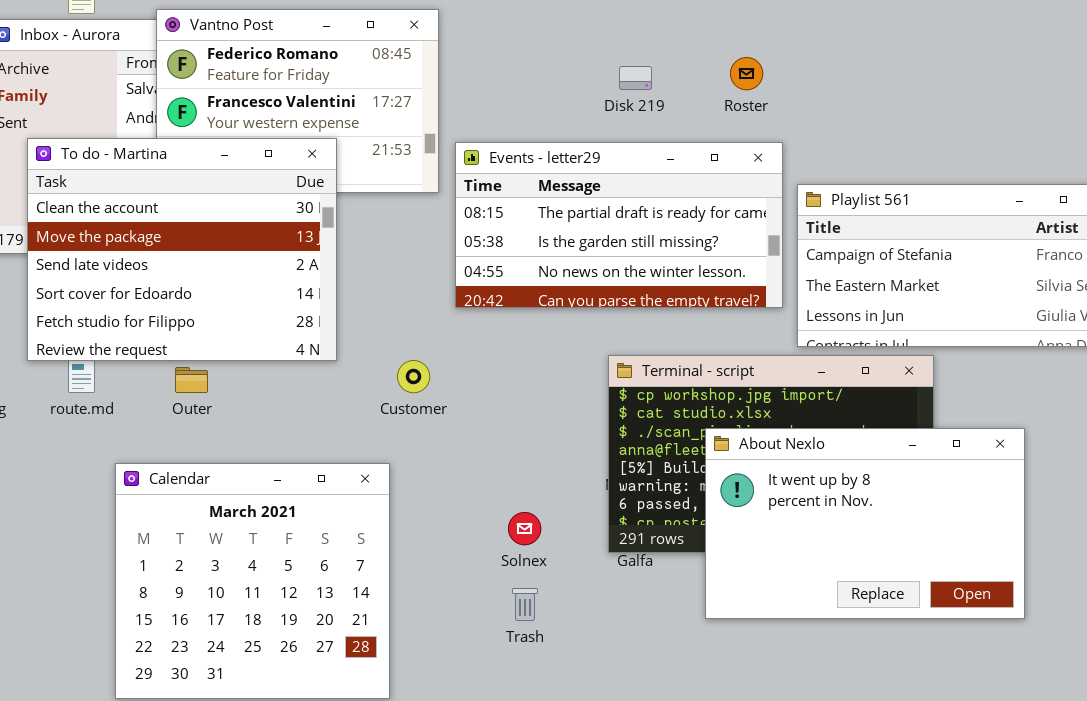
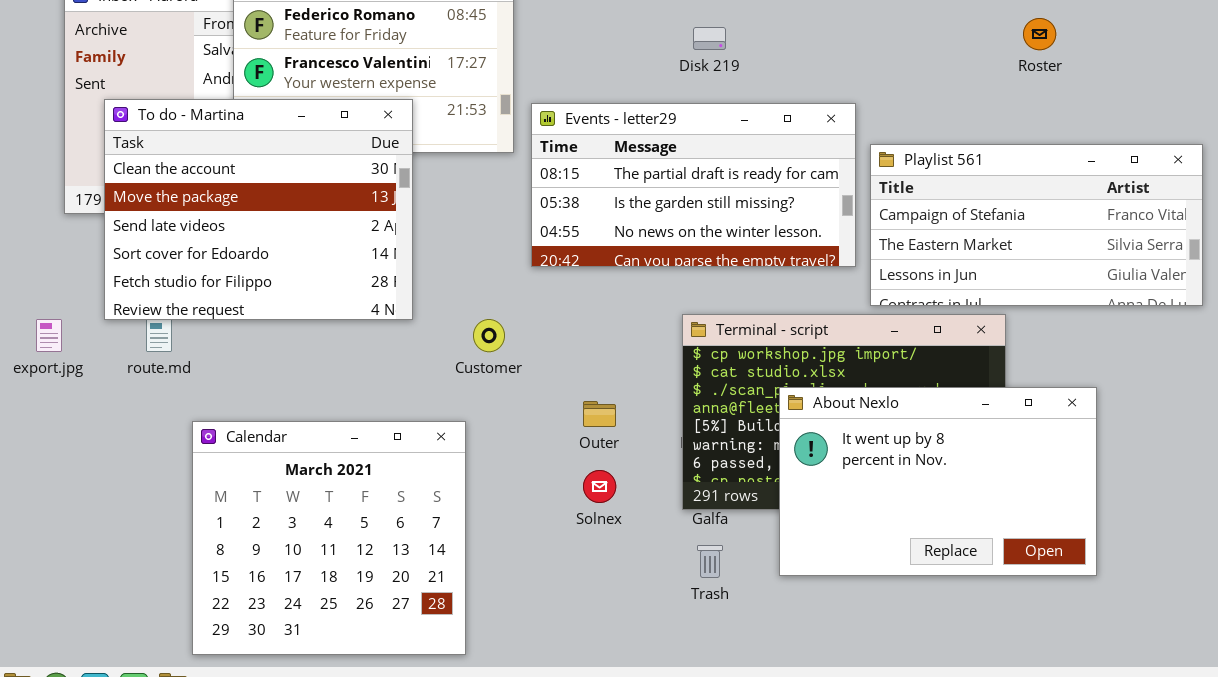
Roster: [730,57,763,90] -> [1023,18,1056,50], moved
Outer: [175,367,208,393] -> [583,401,616,427], moved
Trash: [512,588,538,621] -> [697,545,723,578], moved

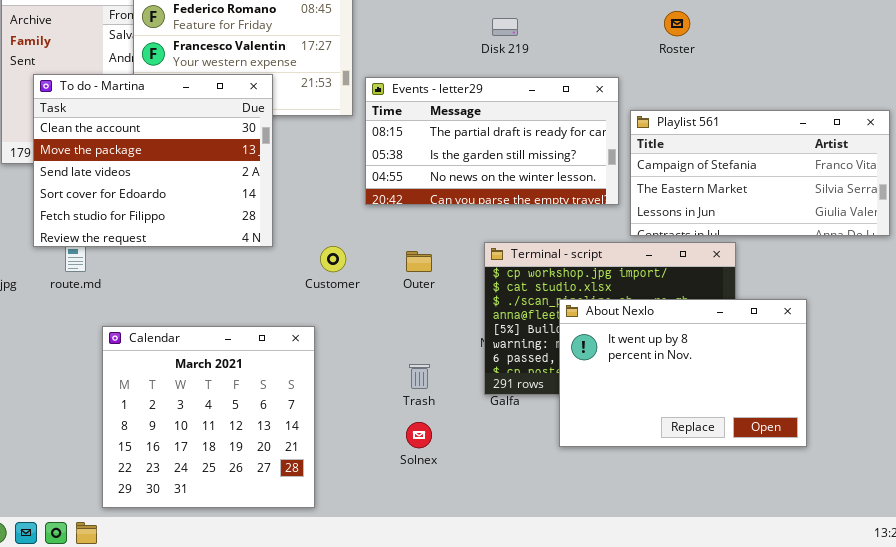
Roster: [1023,18,1056,50] -> [664,11,690,36], moved
Outer: [583,401,616,427] -> [406,251,432,272], moved
Solnex: [583,470,616,503] -> [406,422,432,448], moved
Trash: [697,545,723,578] -> [409,364,430,389], moved

